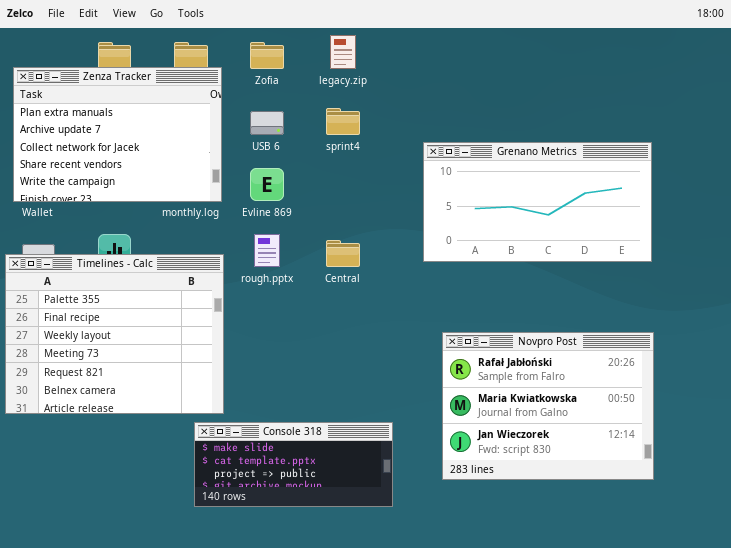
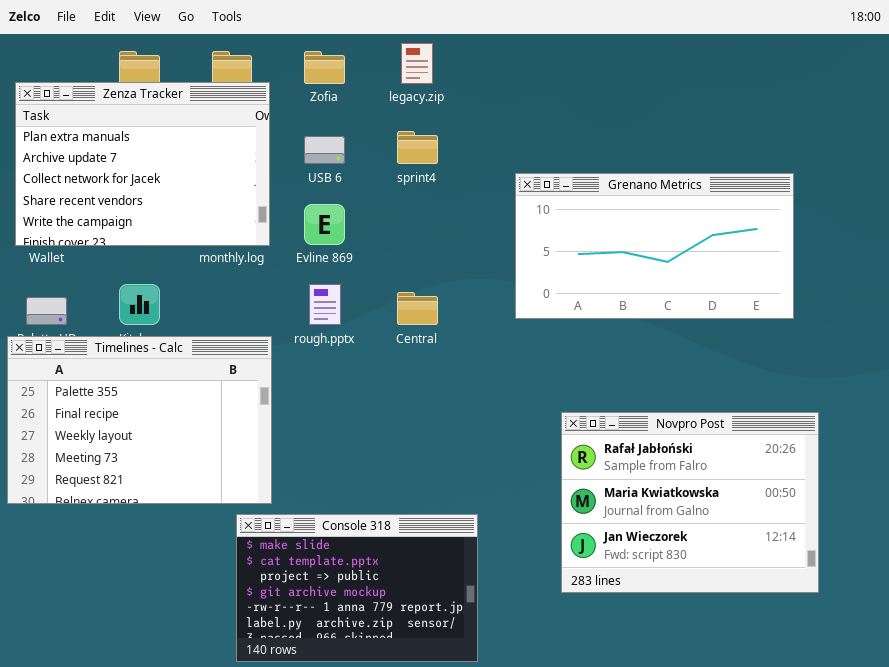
Timelines - Calc: [5,254,224,414] -> [7,336,272,504], resized
Novpro Post: [442,332,654,480] -> [561,412,819,593], moved
Console 318: [194,422,393,507] -> [236,514,478,662], resized

